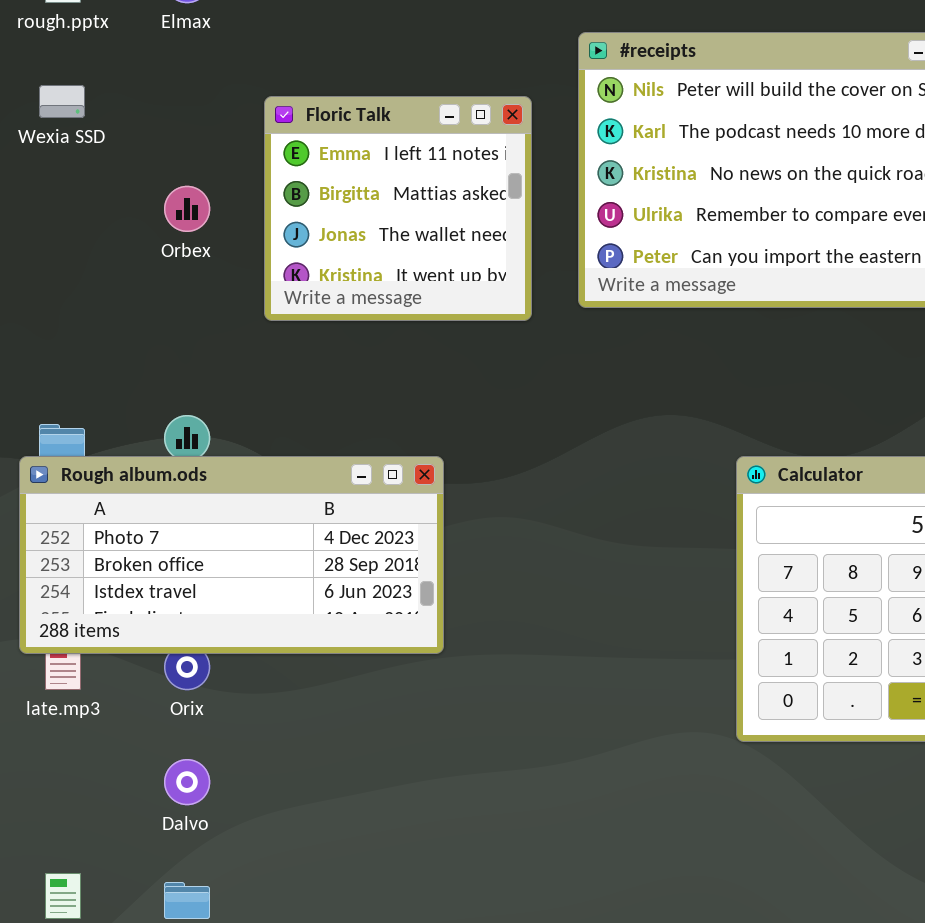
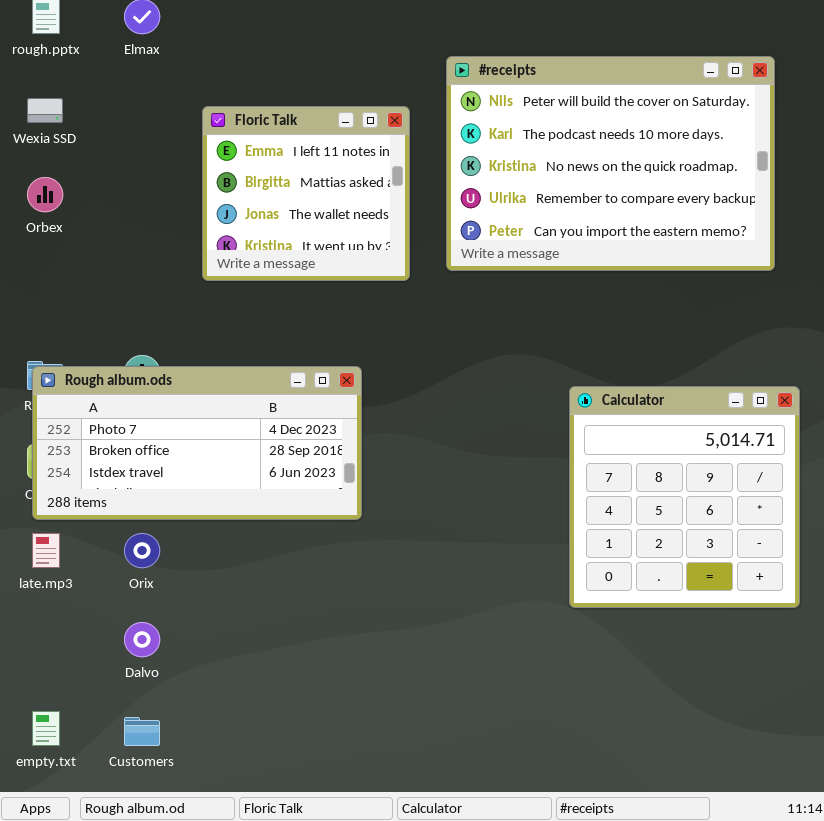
Orbex: [164,186,210,232] -> [27,177,63,212], moved
Rough album.ods: [19,456,444,654] -> [32,366,362,520], moved

